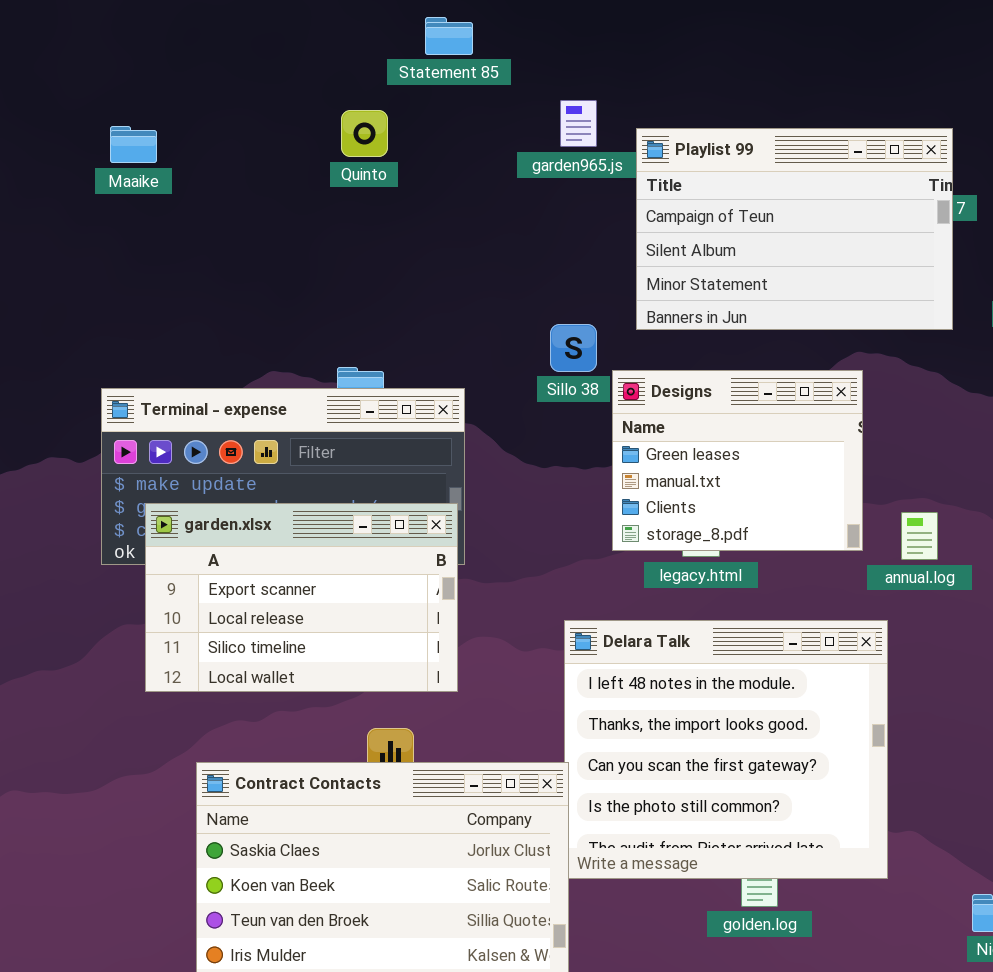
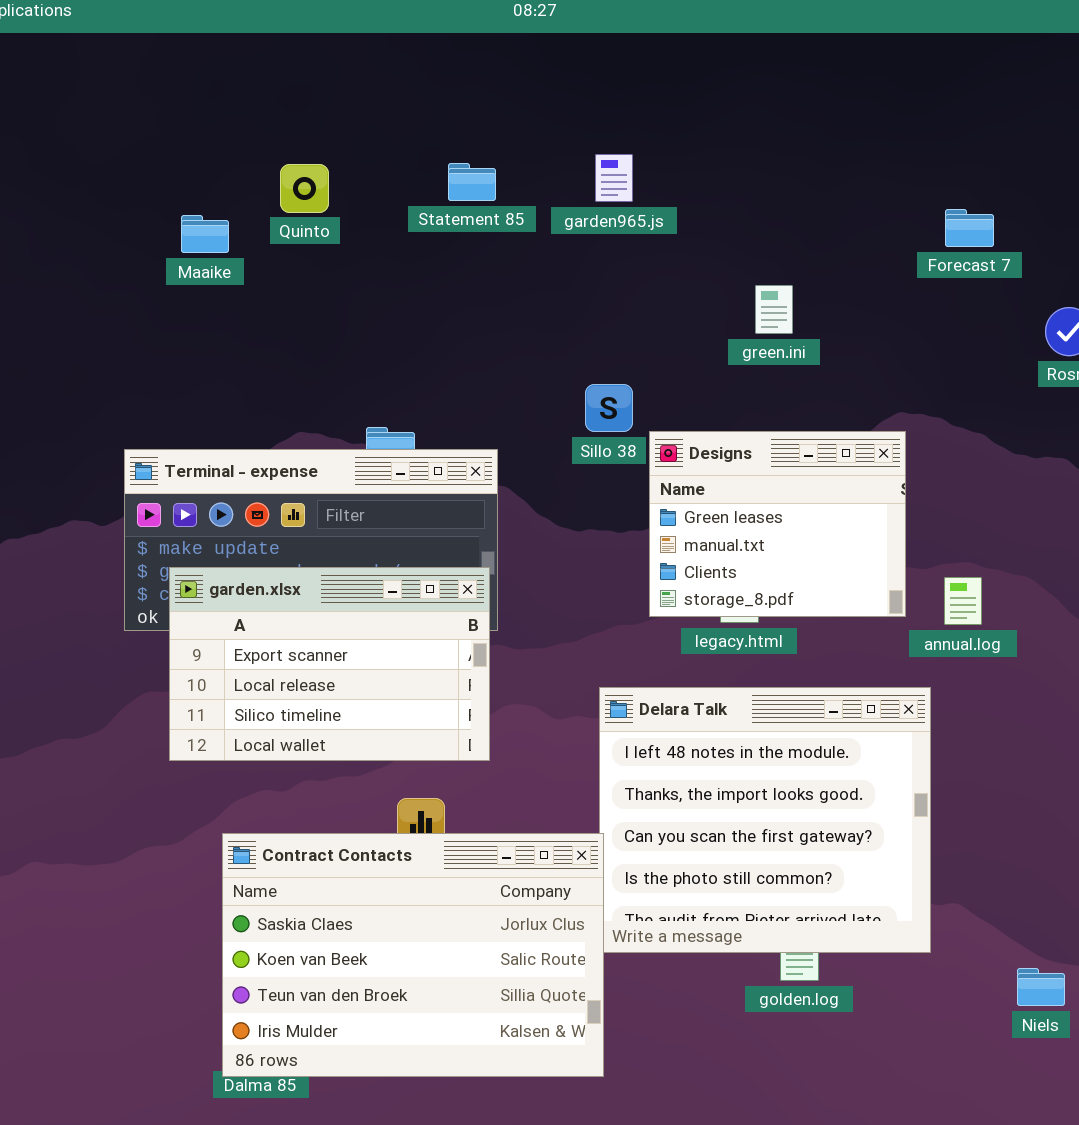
Statement 85: [425,17,473,55] -> [448,163,496,201], moved
Quinto: [341,110,388,157] -> [280,164,329,213], moved
Maaike: [110,126,157,163] -> [181,215,229,253], moved
Playlist 99: [636,128,953,330] -> none, closed

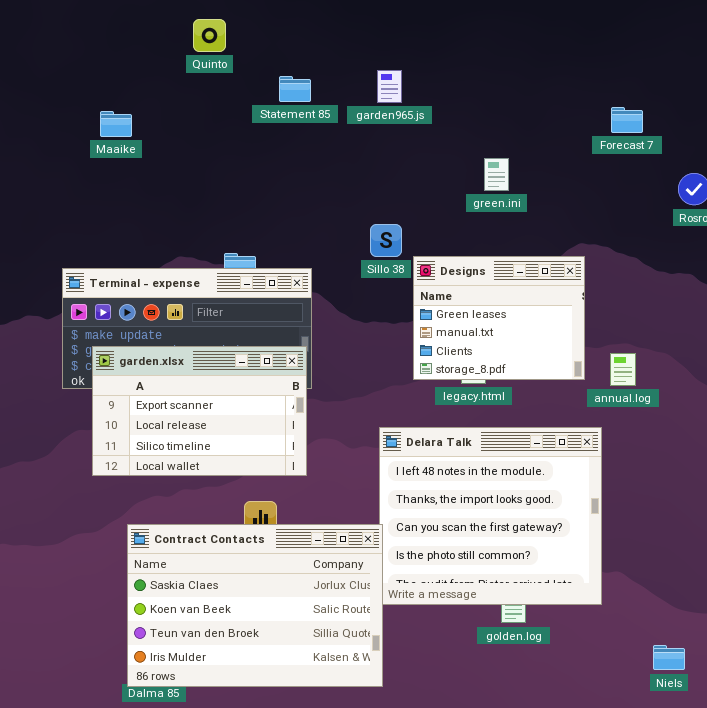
Quinto: [280,164,329,213] -> [193,19,226,52], moved
Niels: [1017,968,1065,1006] -> [653,645,685,670], moved

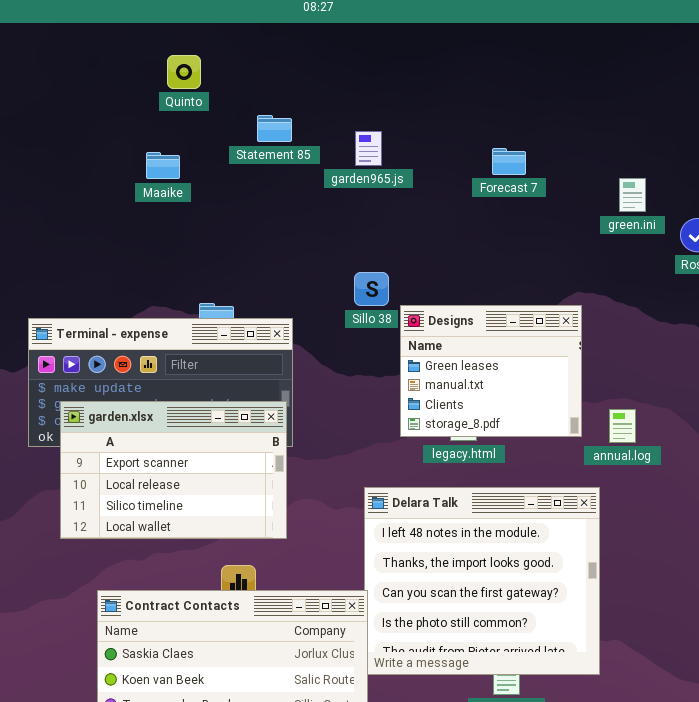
garden965.js: [377,70,402,103] -> [355,131,382,166], moved
Forecast 7: [611,107,643,133] -> [492,148,526,175], moved
Maaike: [100,111,132,137] -> [146,152,180,179], moved
green.ini: [484,158,509,191] -> [619,178,646,212], moved

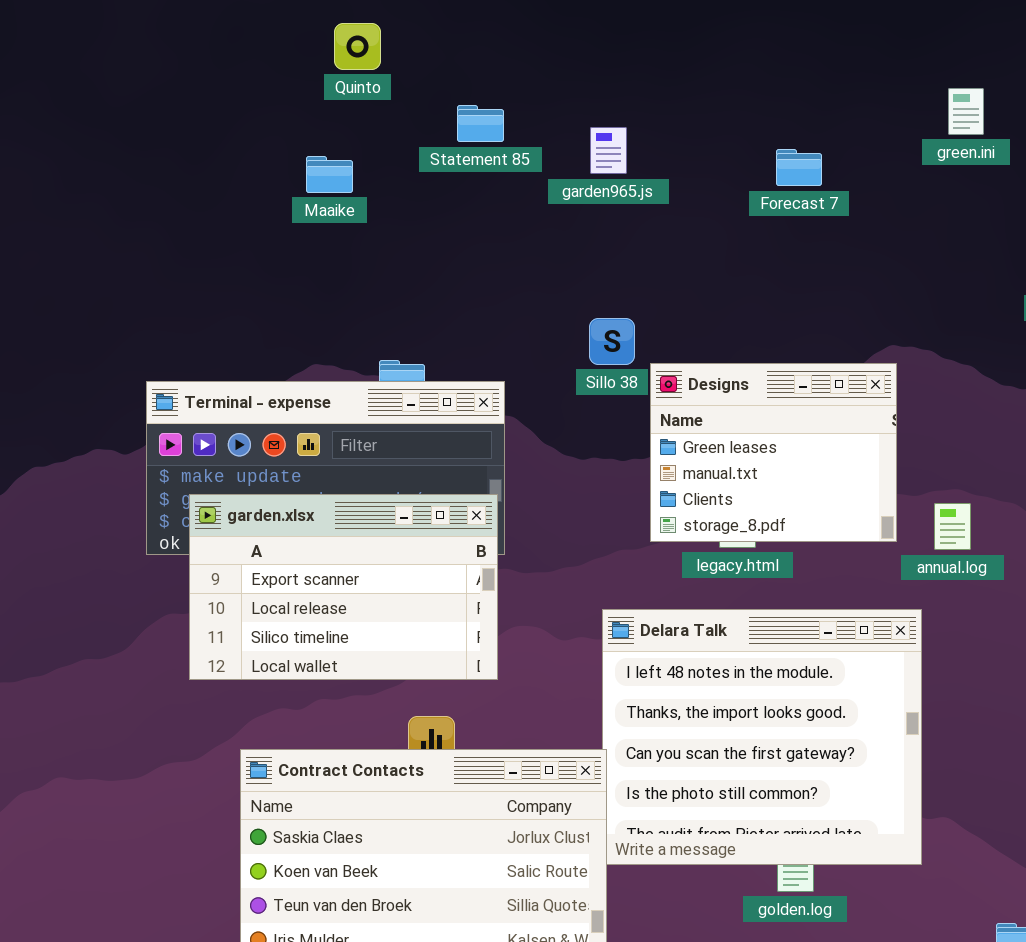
green.ini: [619,178,646,212] -> [948,88,984,135], moved

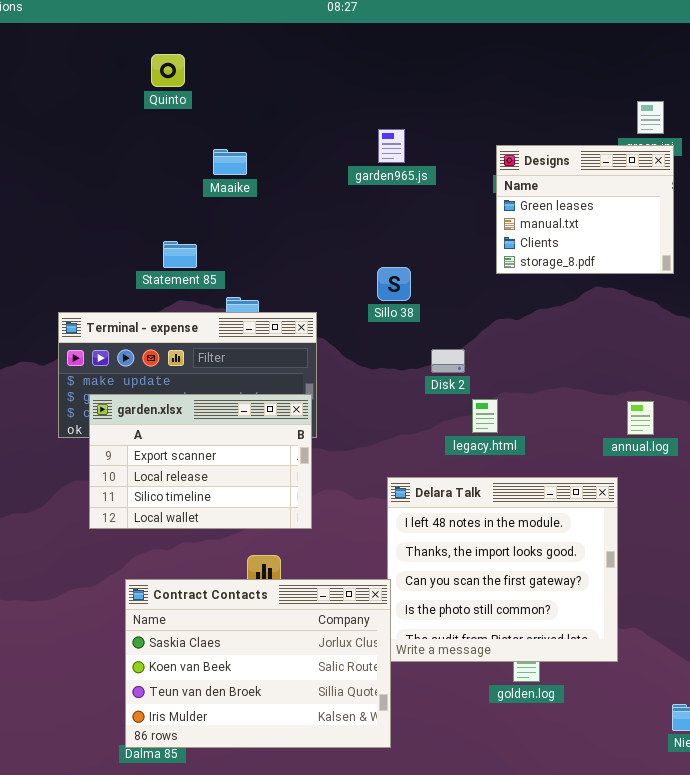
Quinto: [334,23,381,70] -> [151,54,185,87], moved
Statement 85: [457,105,504,142] -> [163,241,197,268], moved
Maaike: [306,156,353,193] -> [213,149,247,175], moved
Designs: [650,363,897,542] -> [496,145,674,274], moved

